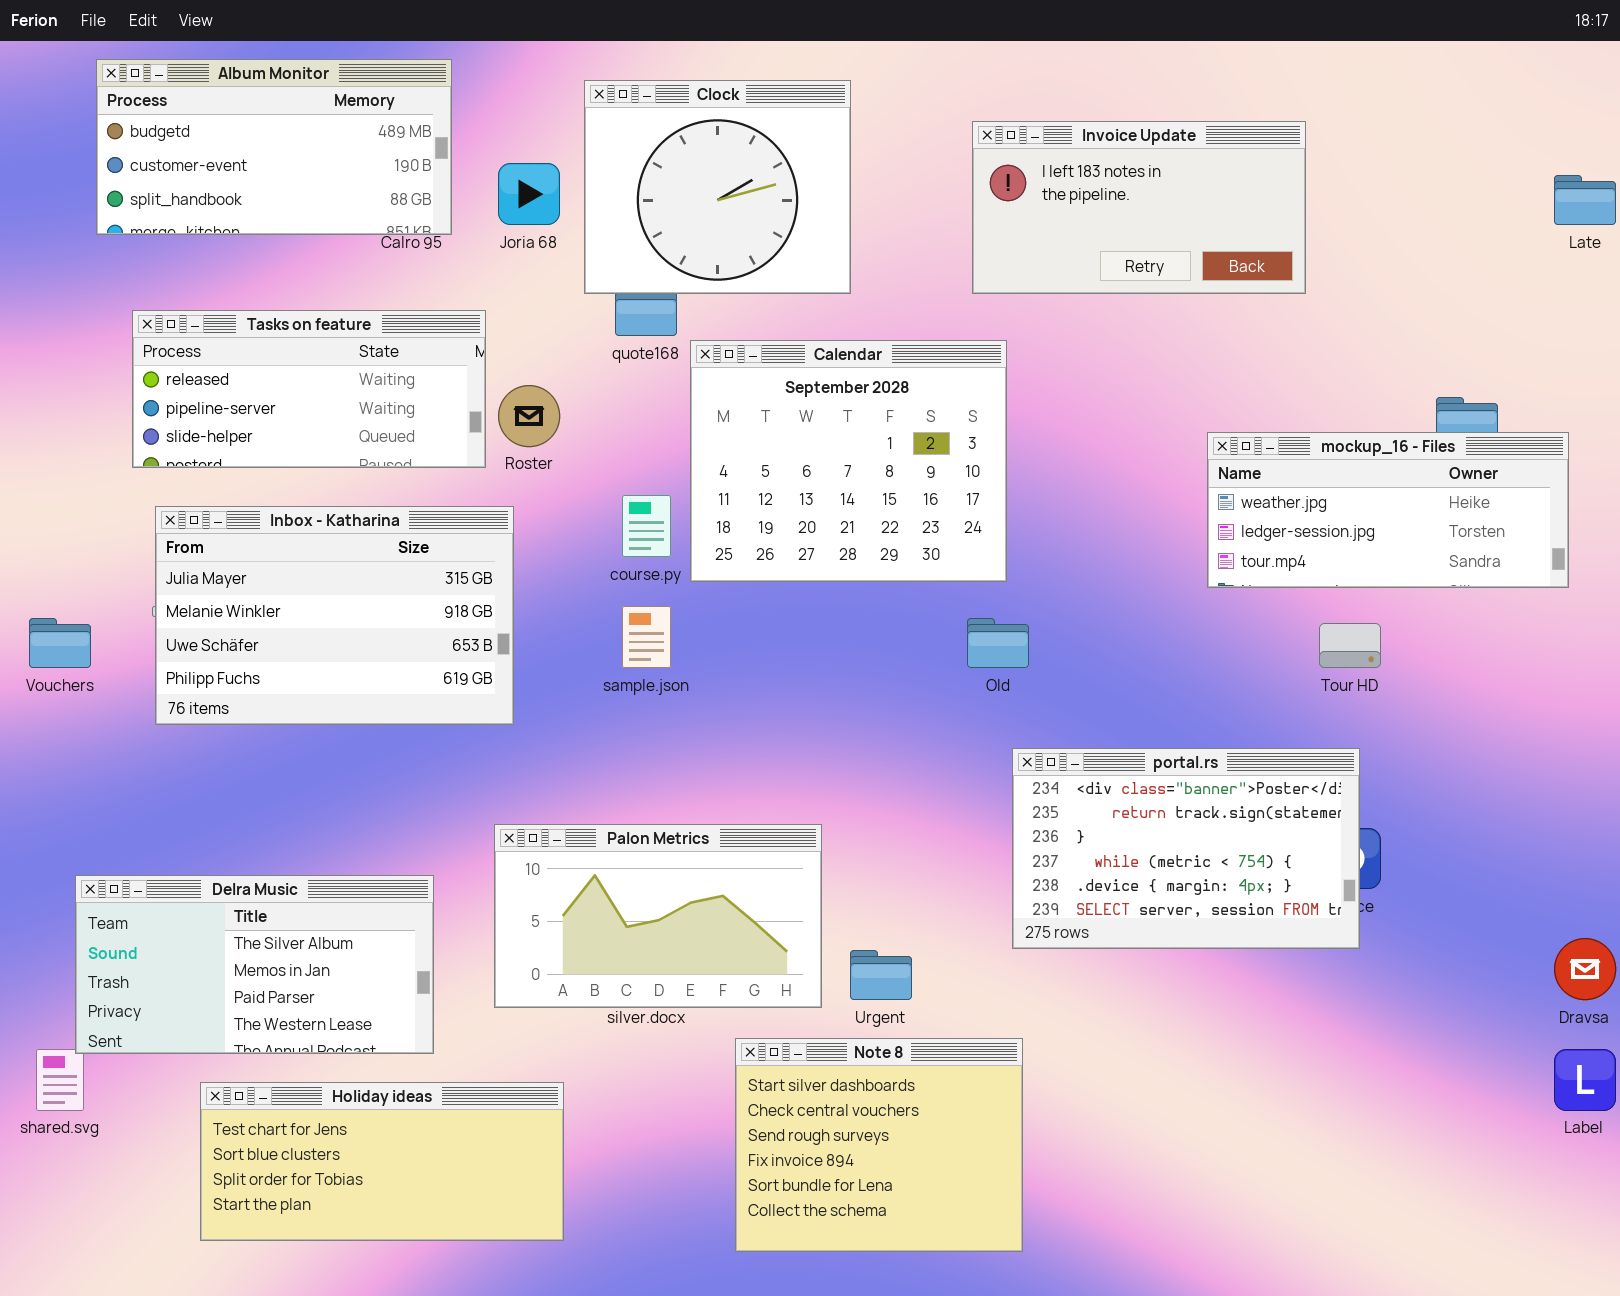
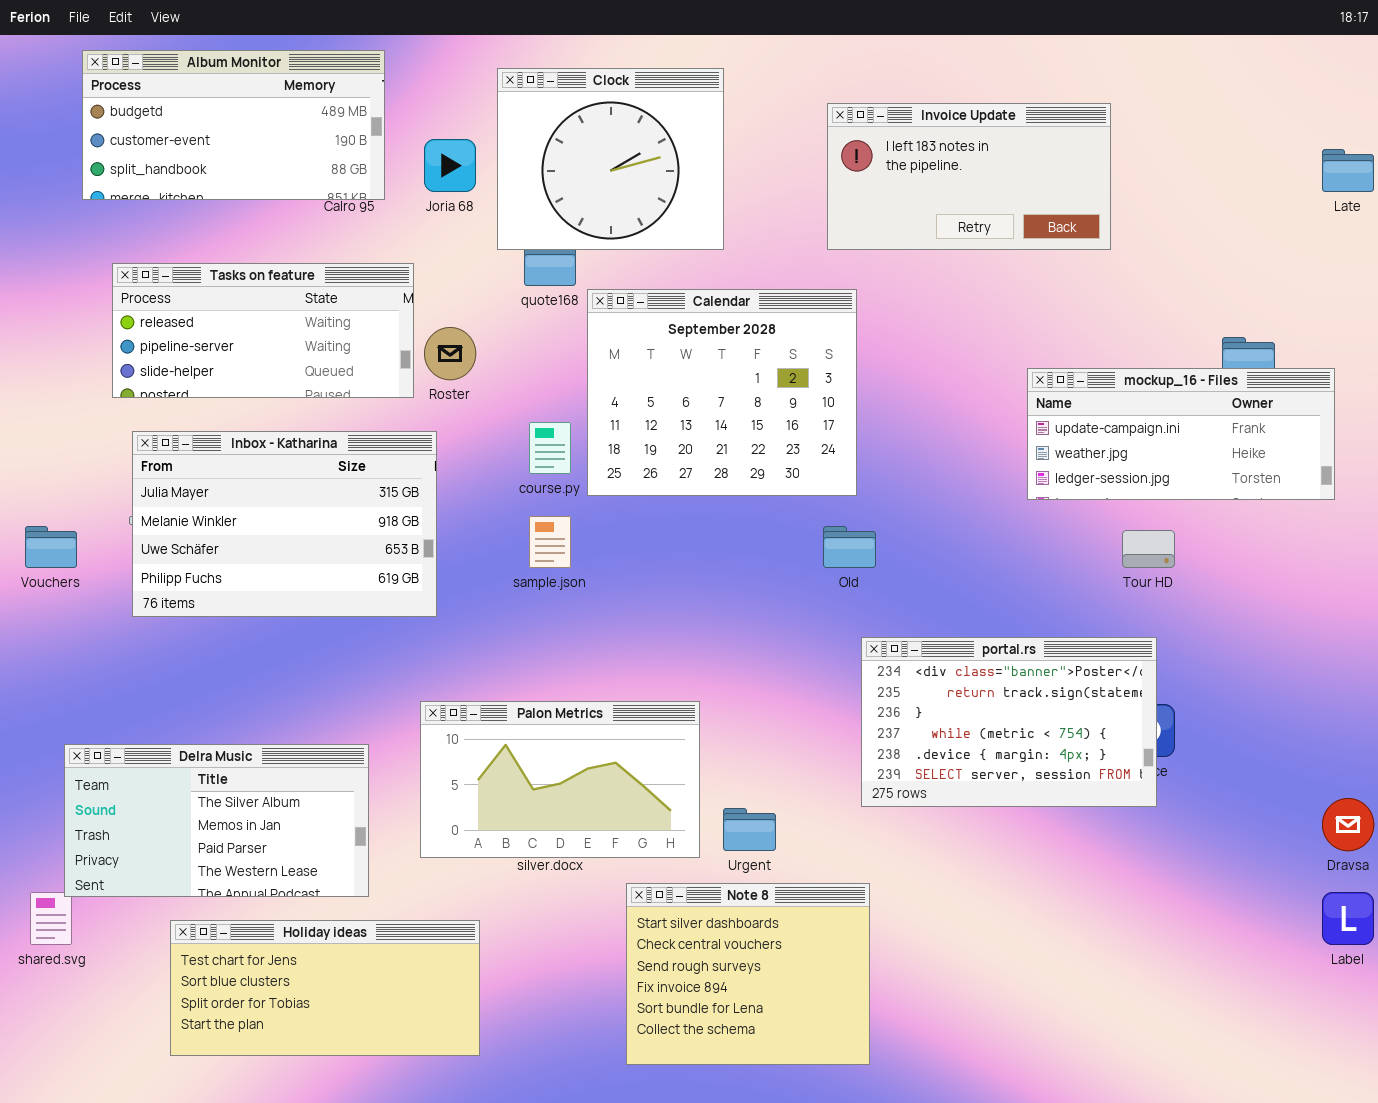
mockup_16 - Files: [1207,432,1569,588] -> [1027,368,1335,500], scrolled up 1 row

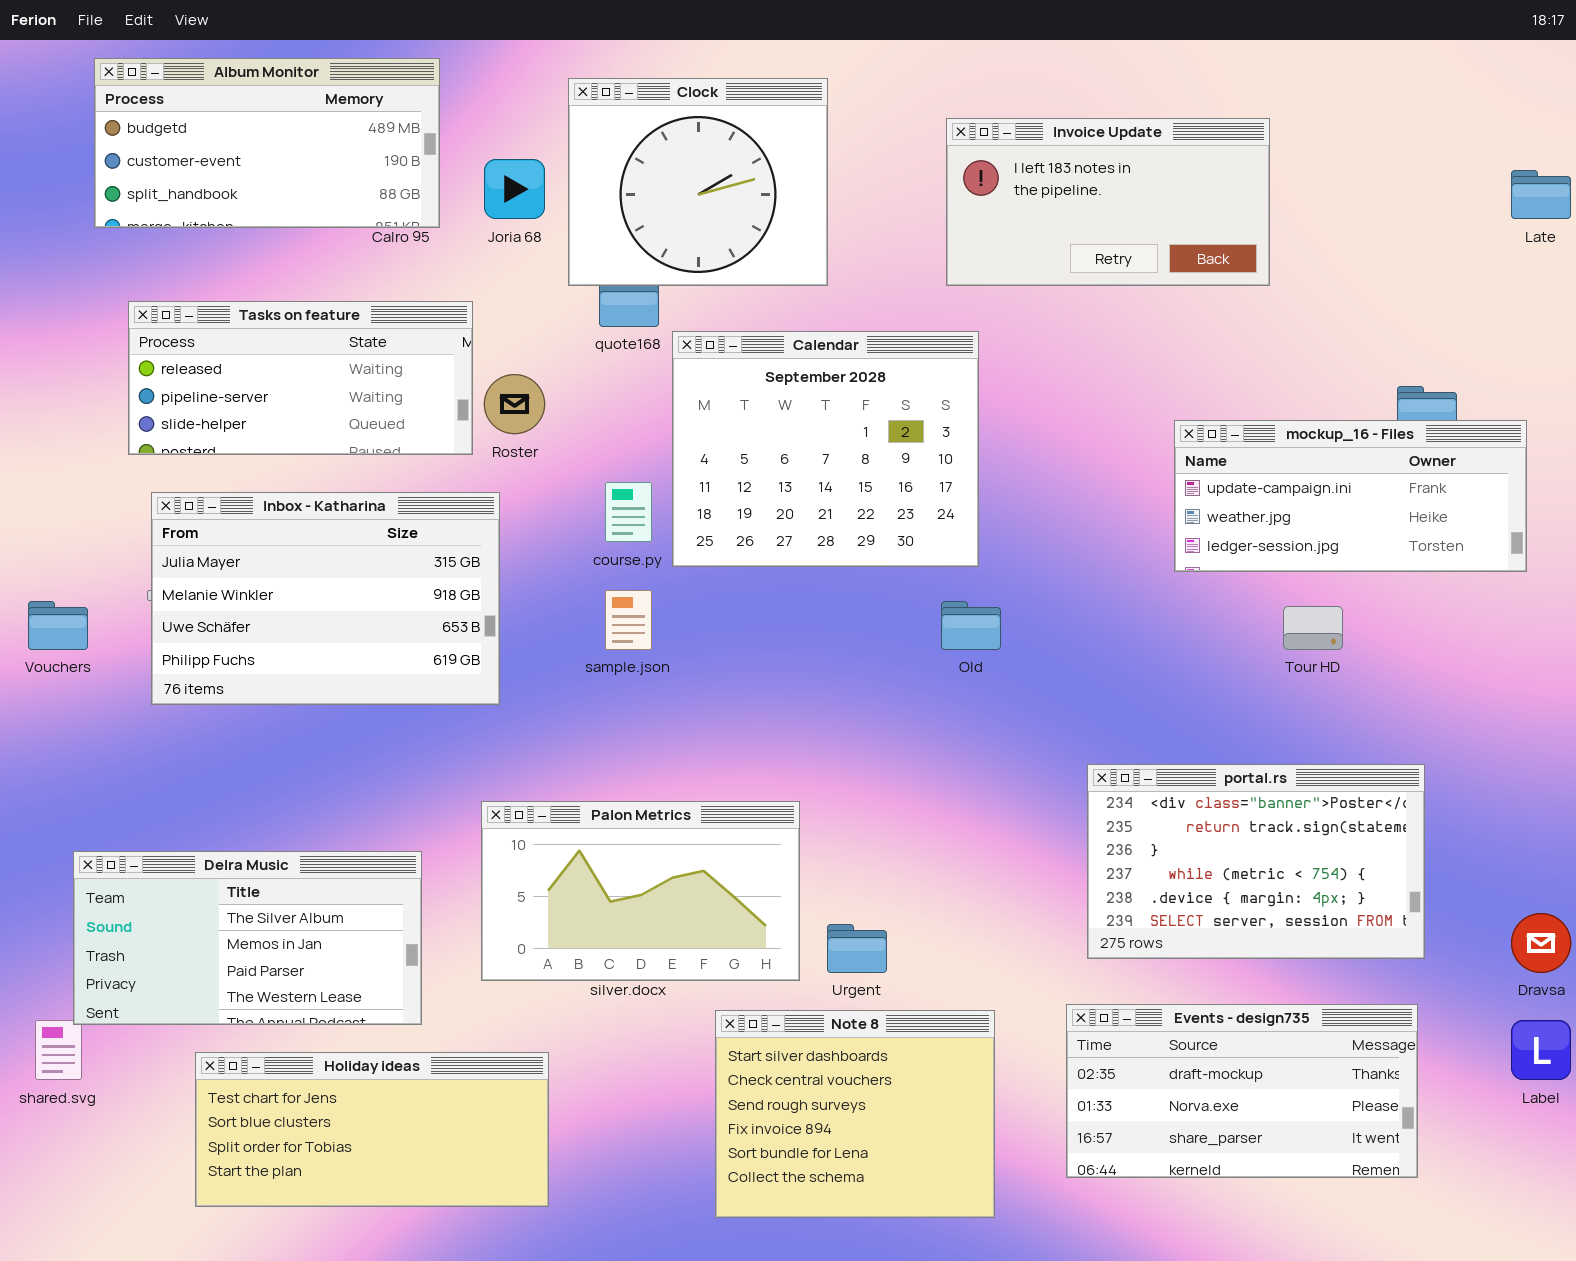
portal.rs: [861,637,1157,807] -> [1087,764,1425,959], moved
Events - design735: none -> [1066,1004,1418,1178], opened

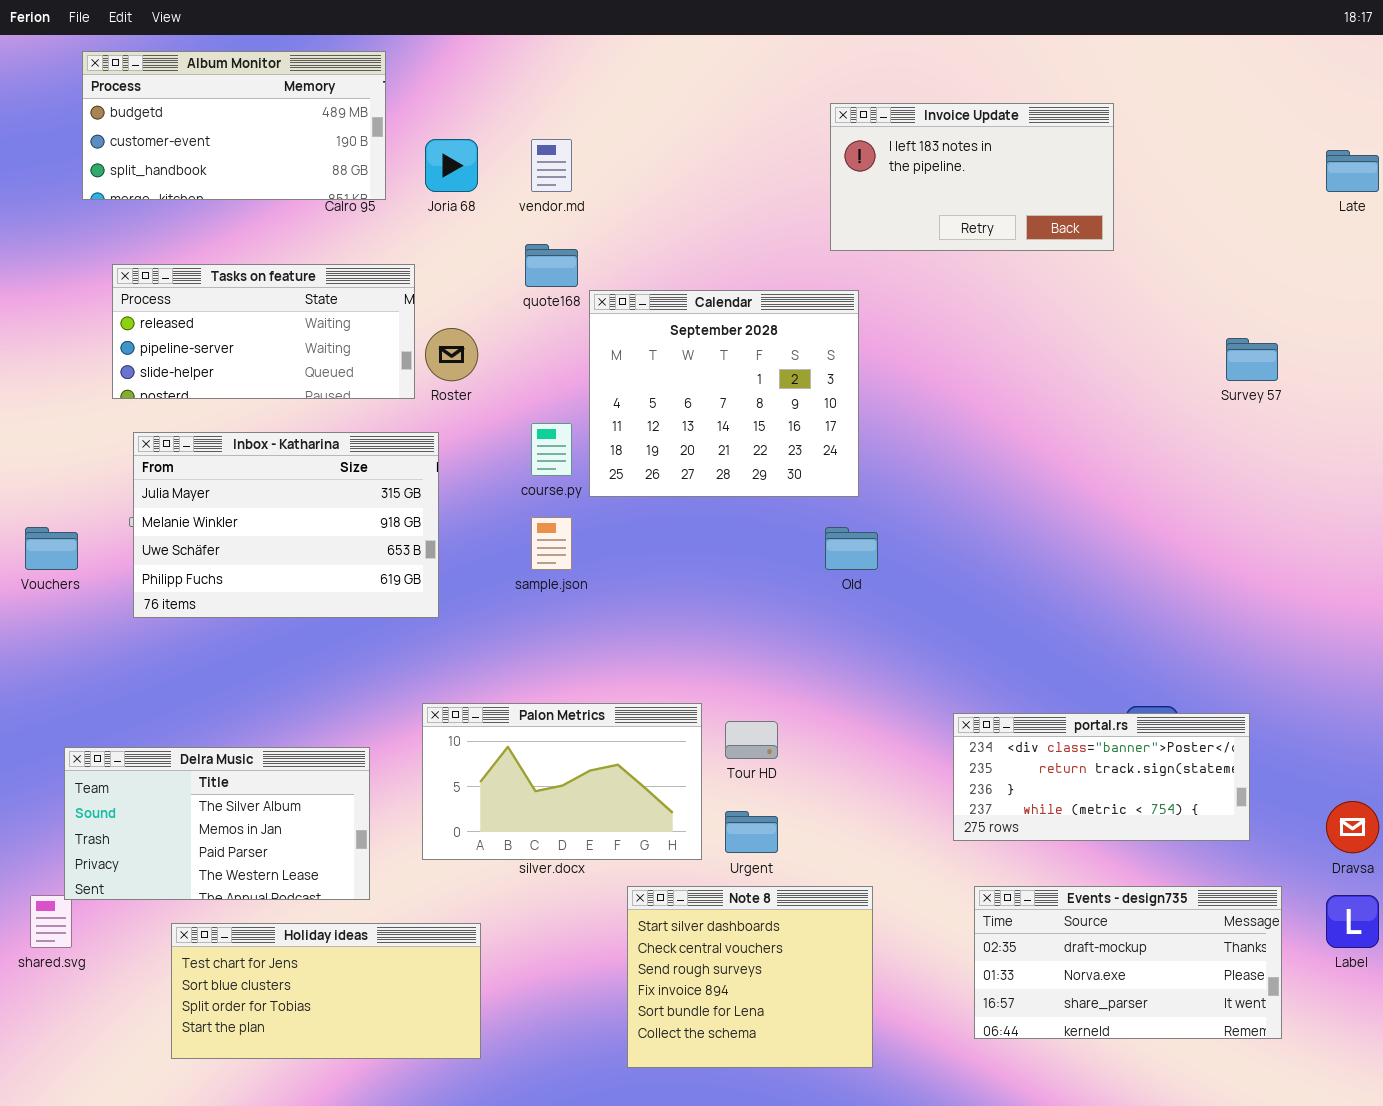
Clock: [568,78,828,286] -> none, closed
mockup_16 - Files: [1174,420,1527,572] -> none, closed
Tour HD: [1283,606,1343,650] -> [725,721,778,759], moved
portal.rs: [1087,764,1425,959] -> [953,713,1250,841], resized
Events - design735: [1066,1004,1418,1178] -> [974,886,1282,1039], moved

